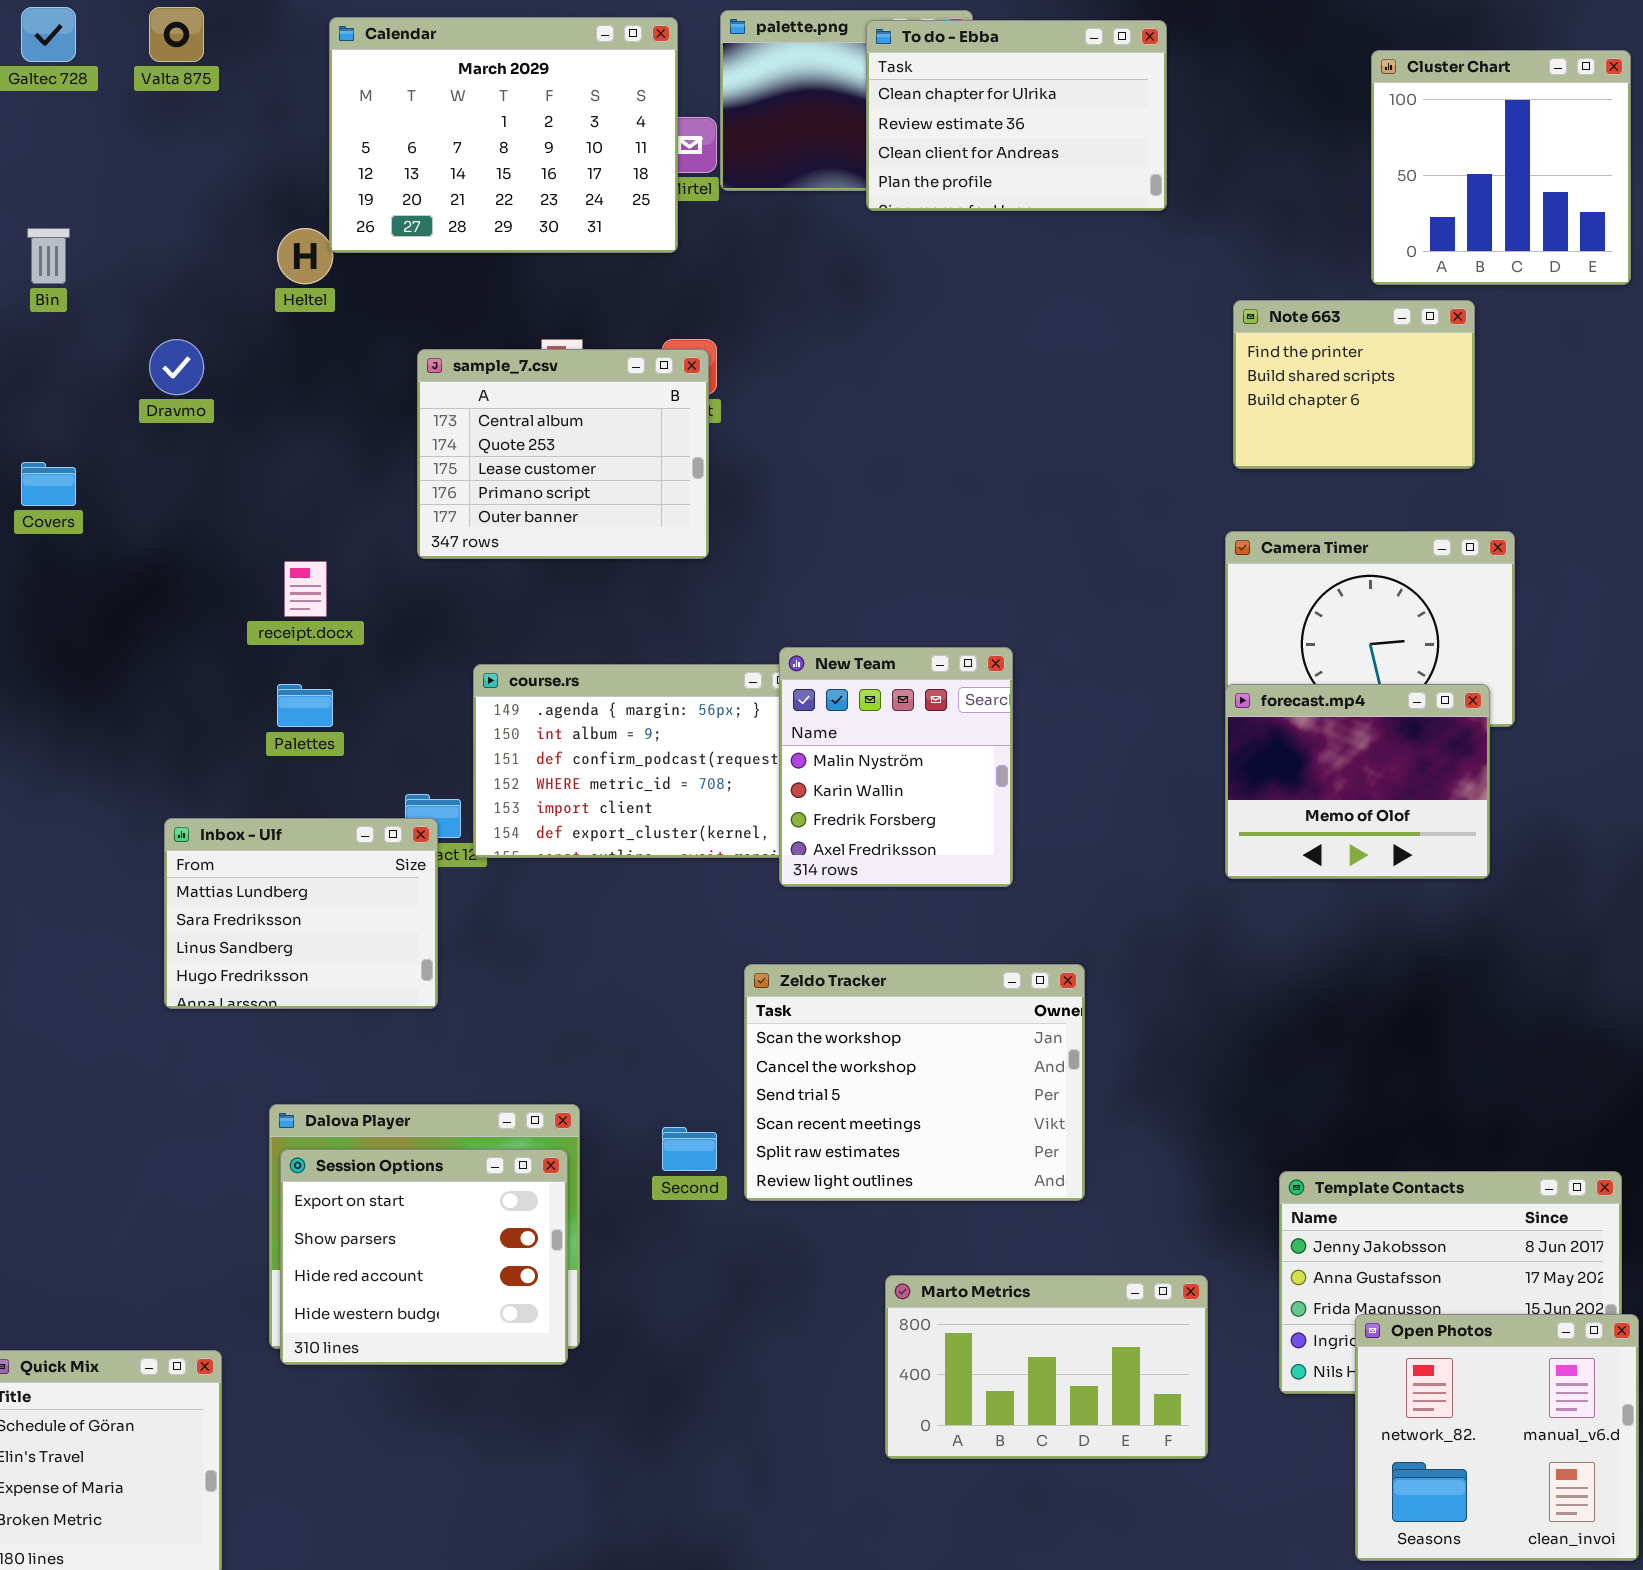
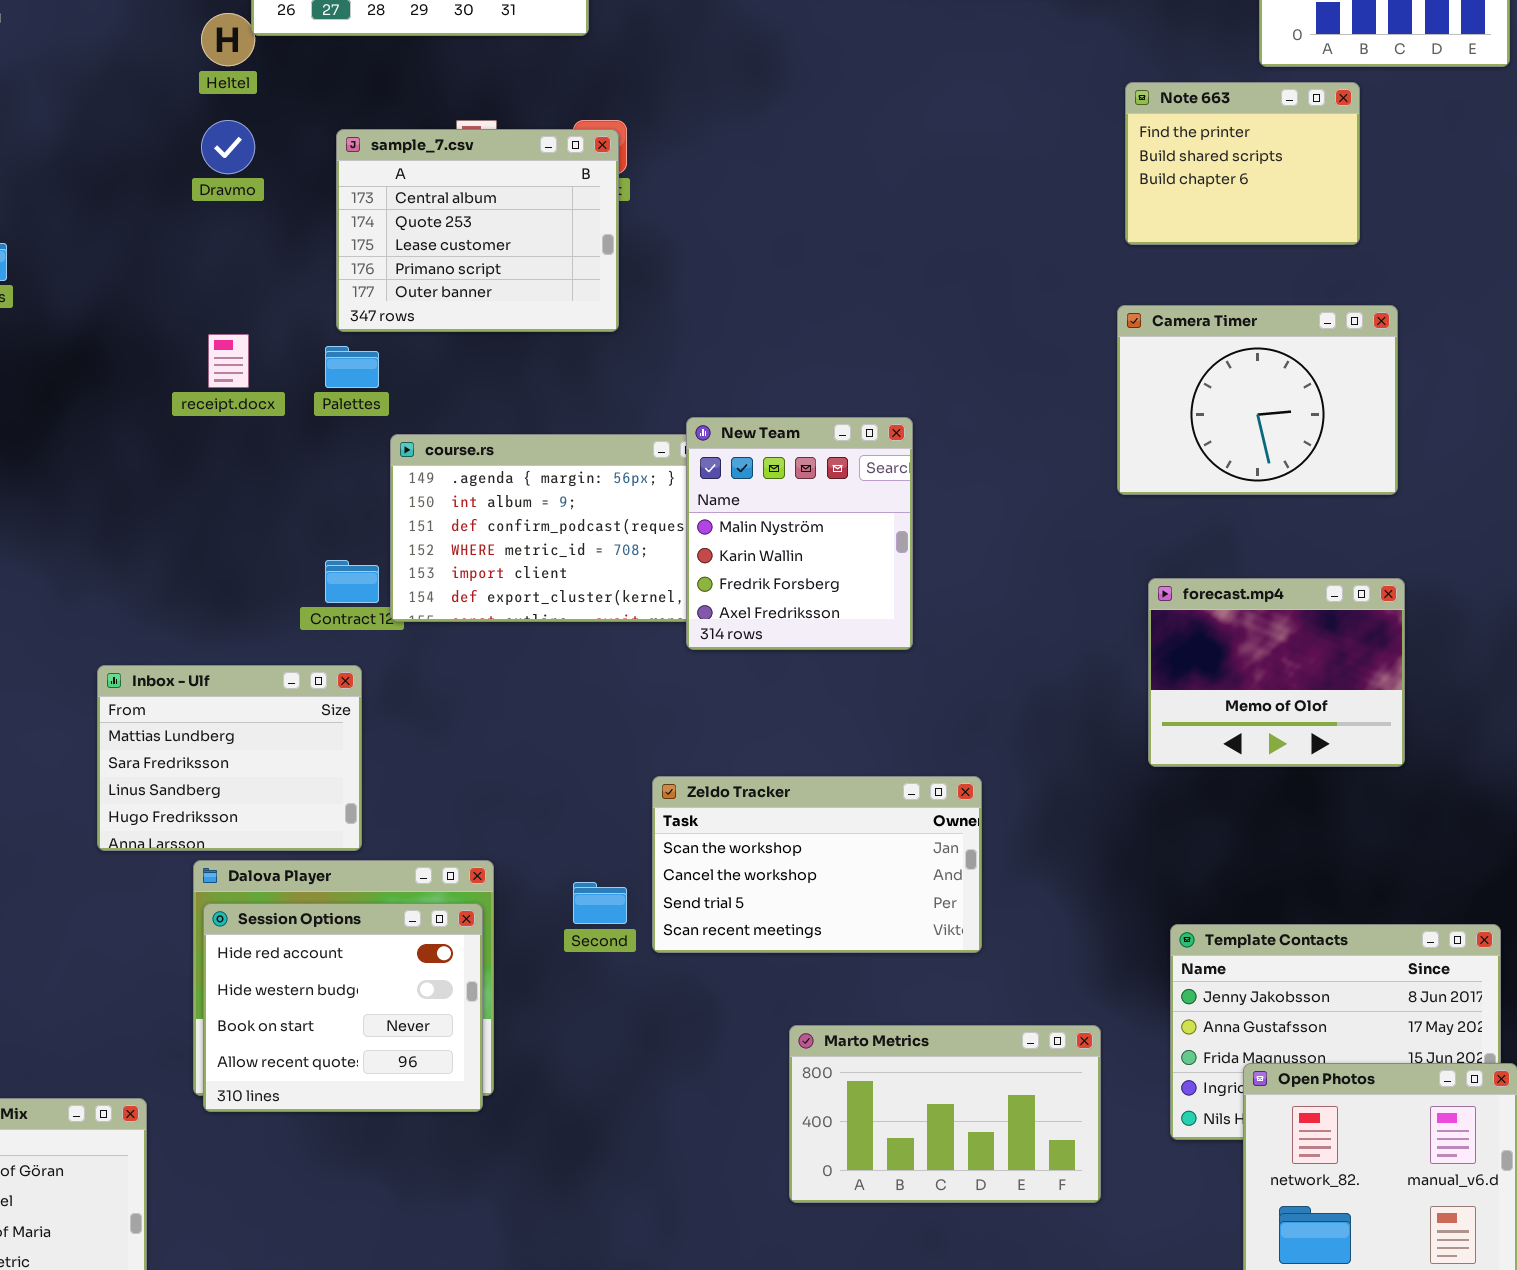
Dravmo: [149,339,204,395] -> [201,120,255,174], moved
Palettes: [277,684,333,727] -> [325,346,379,388], moved
forecast.mp4: [1225,684,1490,879] -> [1148,578,1405,767], moved
Inbox - Ulf: [164,818,438,1009] -> [97,665,362,851], moved
Zeldo Tracker: [744,964,1085,1201] -> [652,776,982,953], resized
Session Options: [280,1149,568,1365] -> [203,903,483,1112], scrolled down 2 rows

